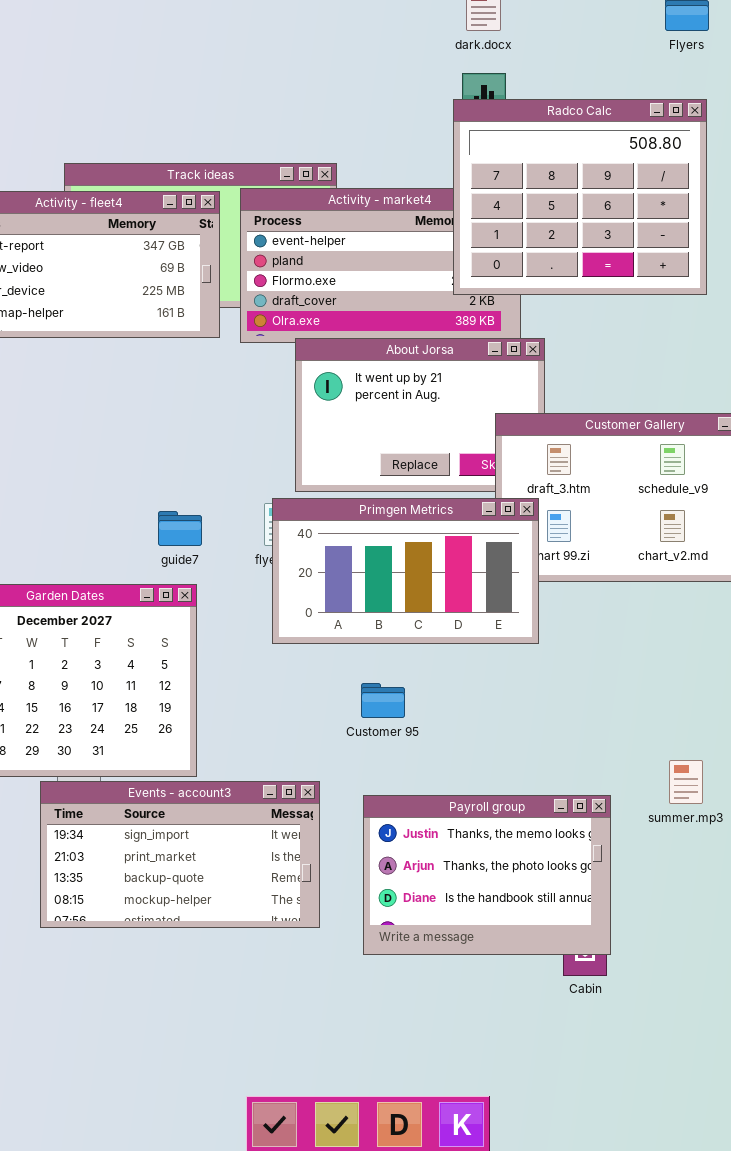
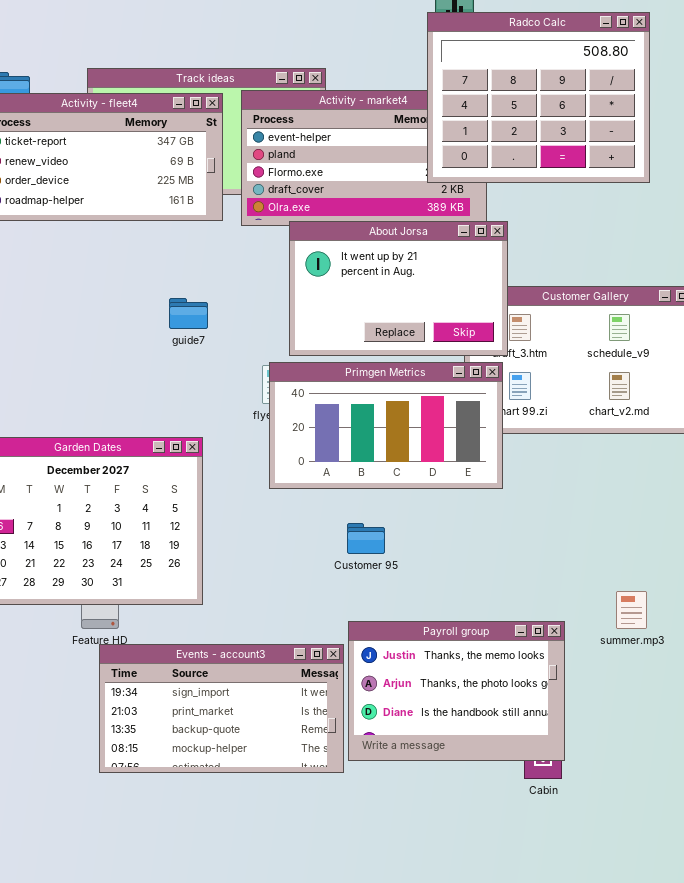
About Jorsa: [295,338,545,492] -> [289,221,508,356], raised
guide7: [158,511,202,546] -> [169,298,208,329], moved
Events - account3: [40,781,320,928] -> [99,644,344,773], moved

